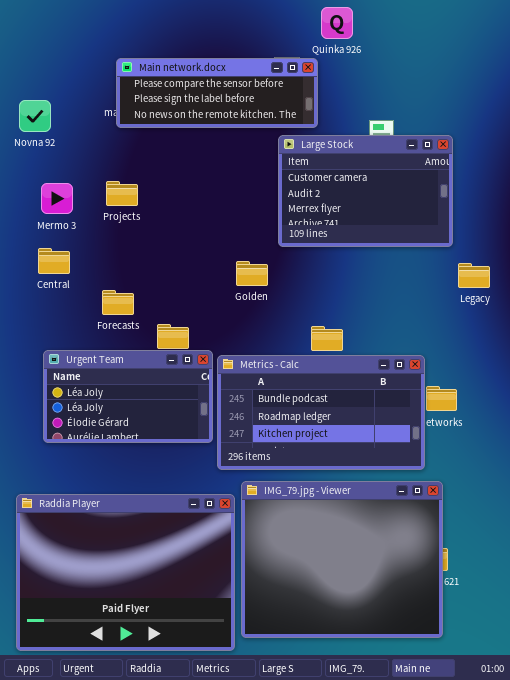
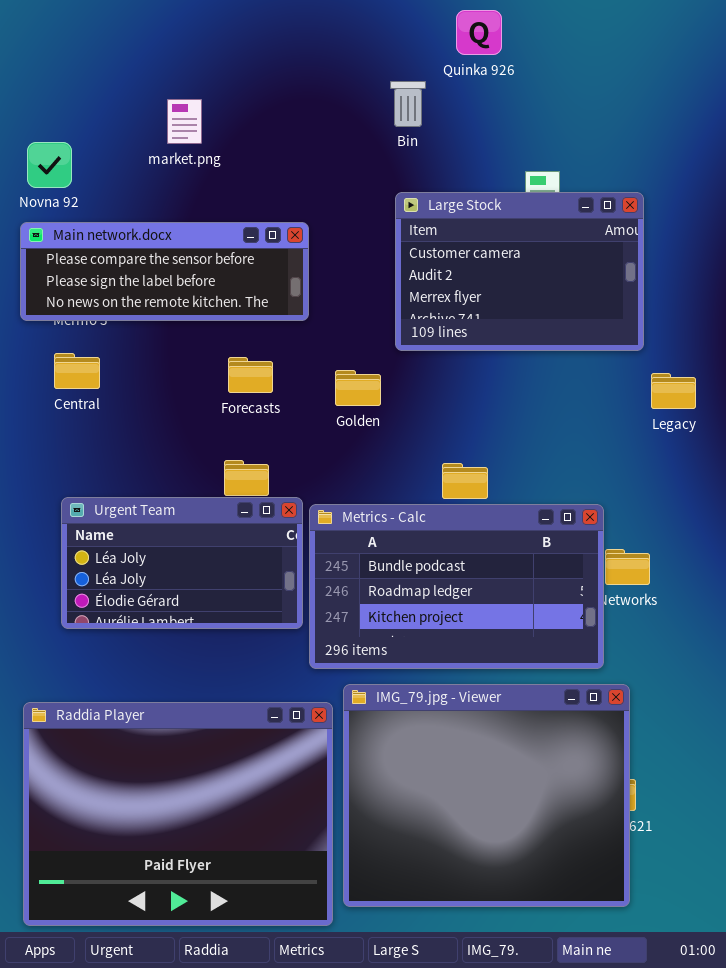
Main network.docx: [116,58,318,128] -> [20,222,309,321], moved
Forecasts: [102,290,134,315] -> [228,357,273,393], moved

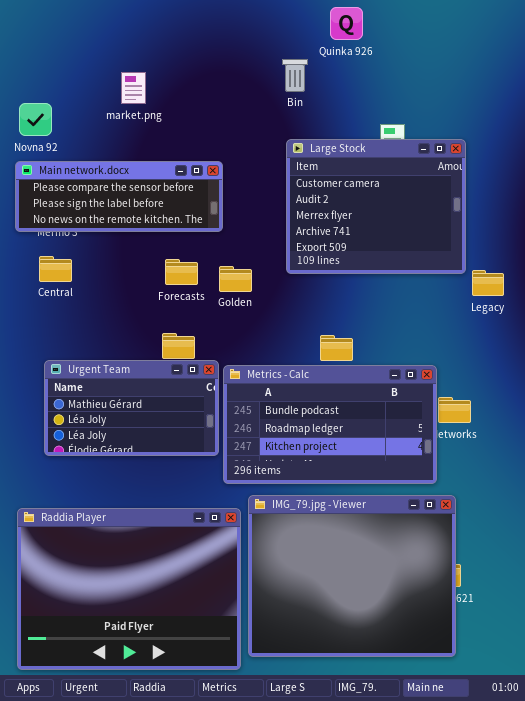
Large Stock: [395,192,644,351] -> [286,139,466,274], resized
Golden: [335,370,381,406] -> [219,266,252,292], moved
Urgent Team: [61,497,303,629] -> [44,360,219,456], scrolled up 1 row

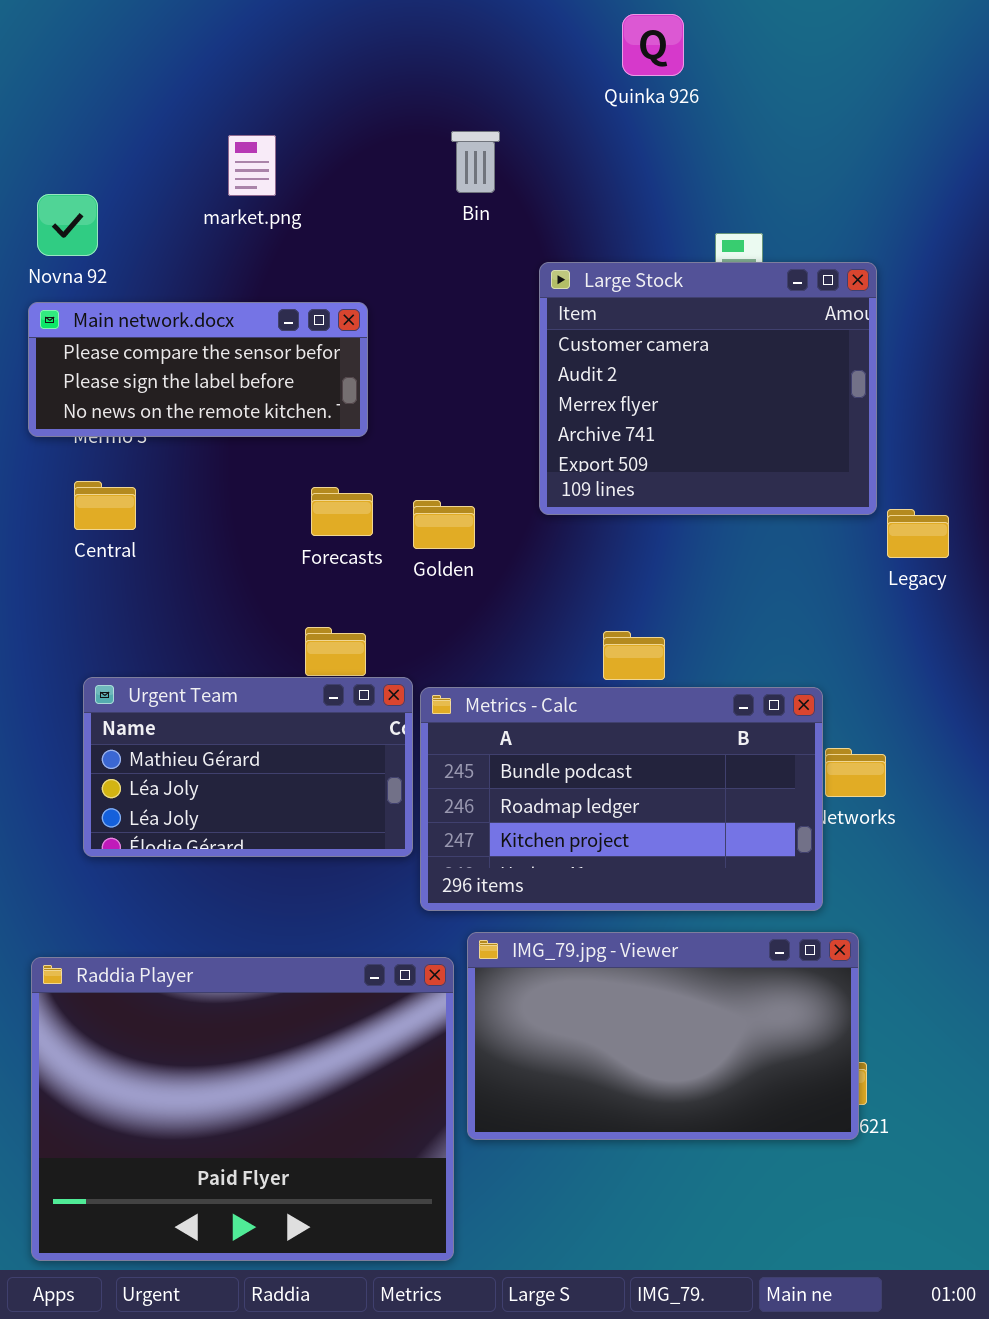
Bin: [282,59,308,92] -> [451,131,500,193], moved
Main network.docx: [15,161,223,232] -> [28,302,368,437], resized
IMG_79.jpg - Viewer: [248,495,456,657] -> [467,932,859,1140], resized

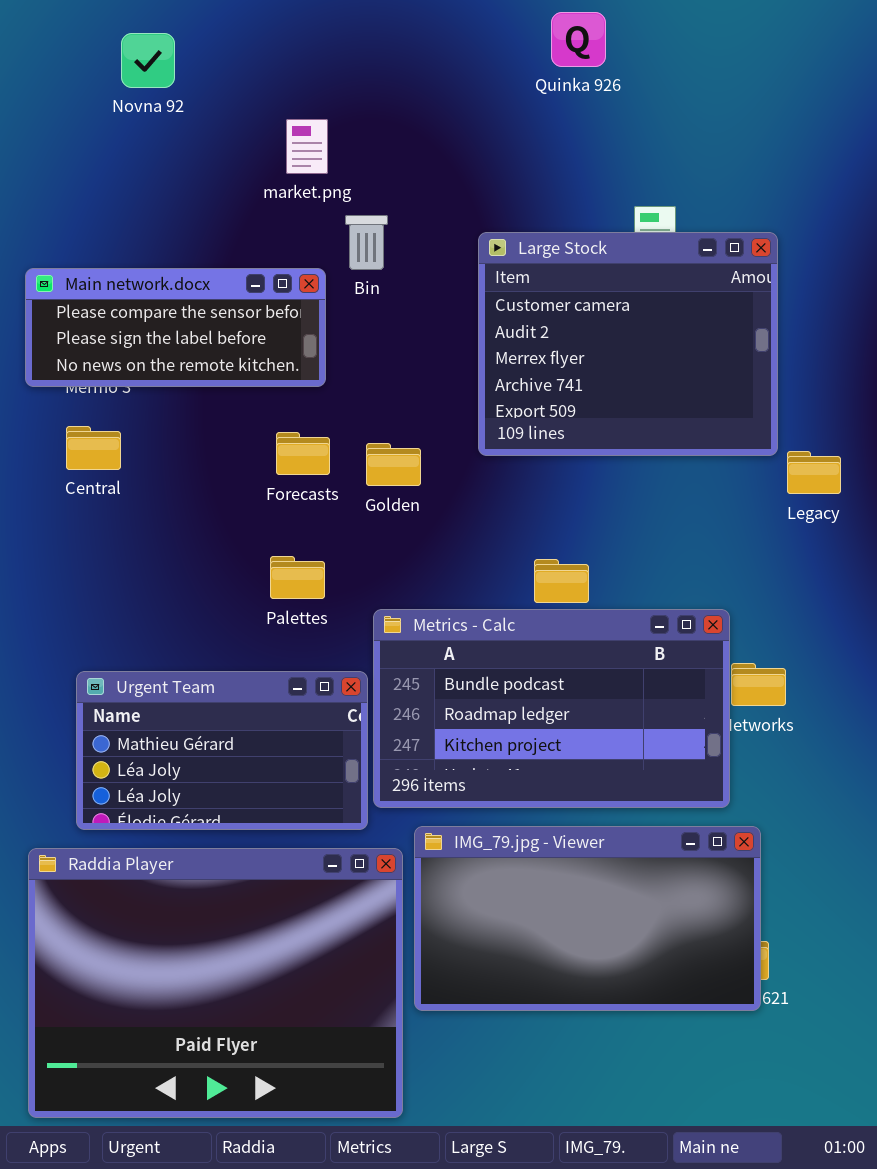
Bin: [451,131,500,193] -> [345,215,388,270], moved
market.png: [228,135,276,196] -> [286,119,328,174], moved
Novna 92: [37,194,98,256] -> [121,33,175,88], moved
Urgent Team: [83,677,413,857] -> [76,671,368,830], moved

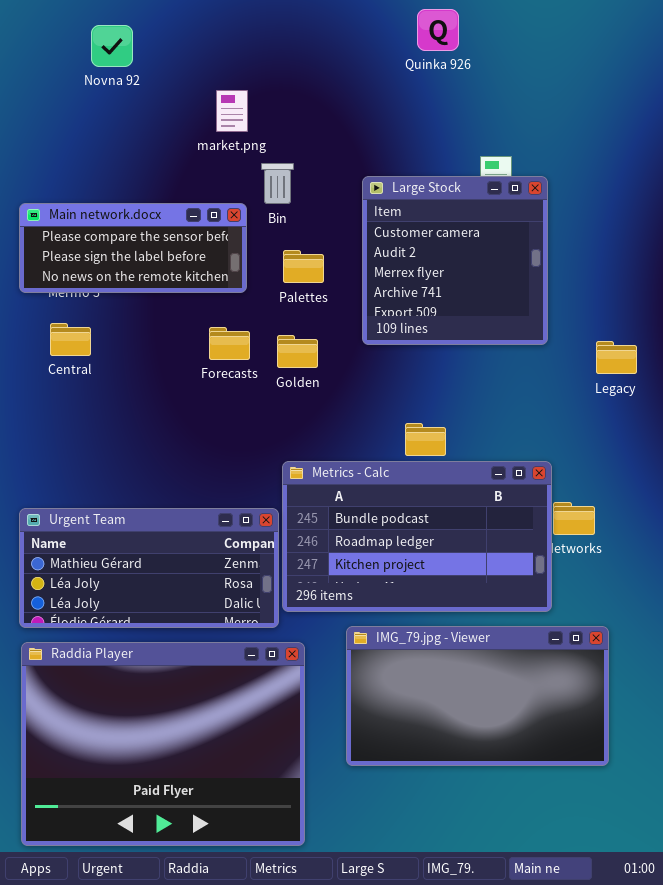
Large Stock: [478,232,778,456] -> [362,176,548,345], resized
Palettes: [270,556,325,599] -> [283,250,324,283], moved
Urgent Team: [76,671,368,830] -> [19,508,279,628], resized
IMG_79.jpg - Viewer: [414,826,761,1011] -> [346,626,609,766], moved

